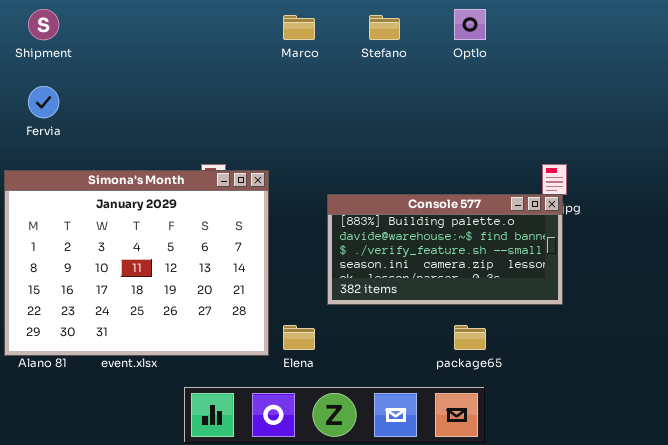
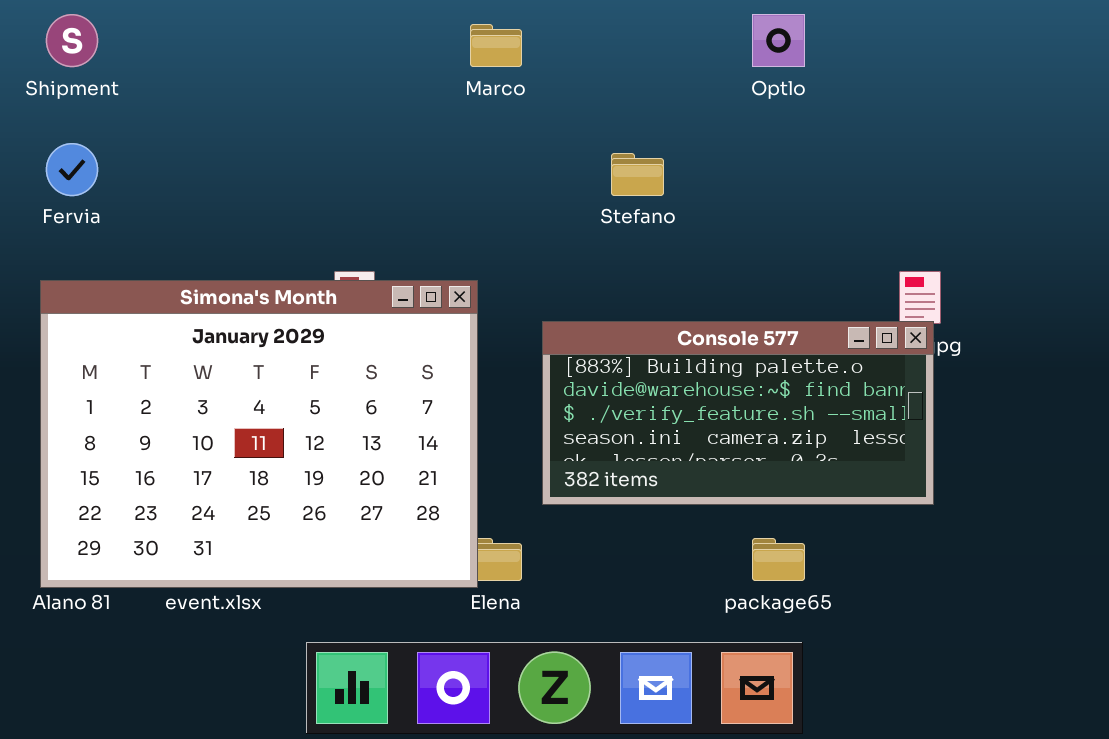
Stefano: [369,15,400,40] -> [611,153,664,196], moved
Simona's Month: [4,170,269,356] -> [40,280,478,588], moved

